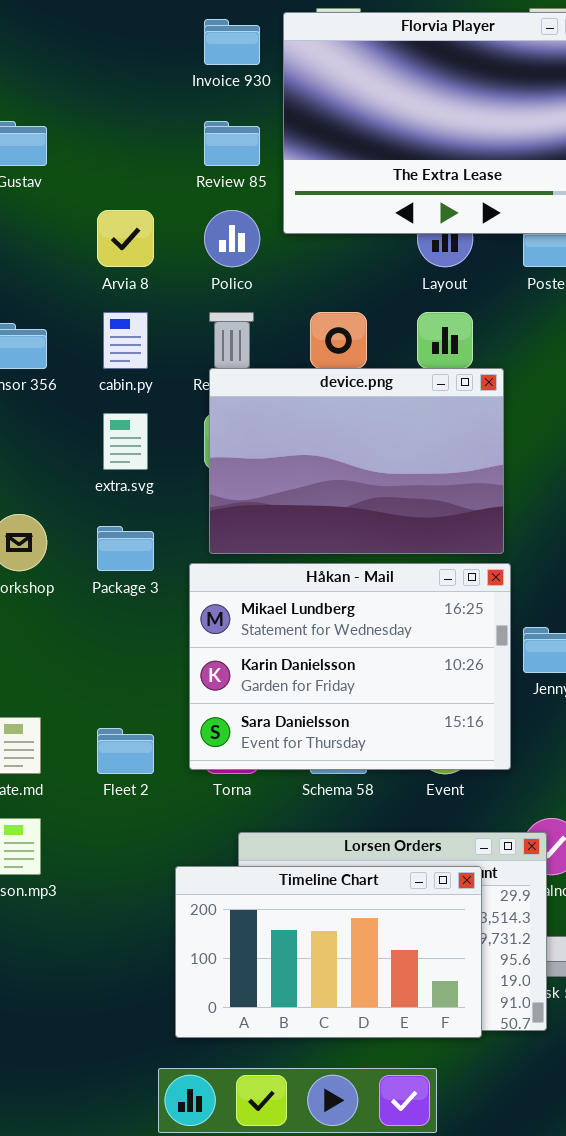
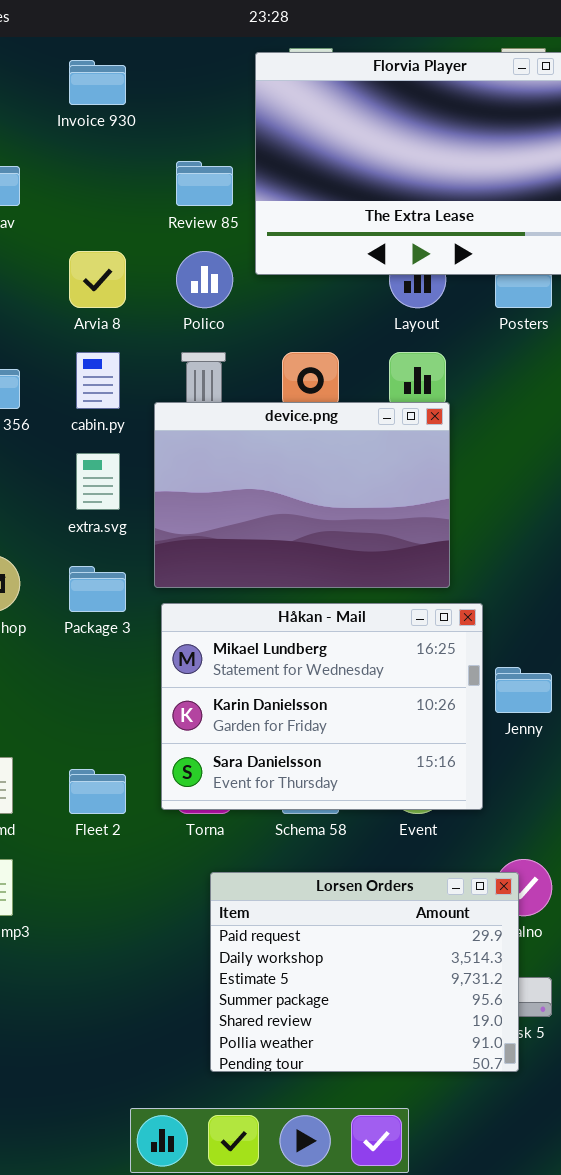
Invoice 930: [204,19,260,65] -> [69,60,126,105], moved
device.png: [209,368,504,554] -> [154,402,450,588], moved
Timeline Chart: [175,866,482,1038] -> none, closed

